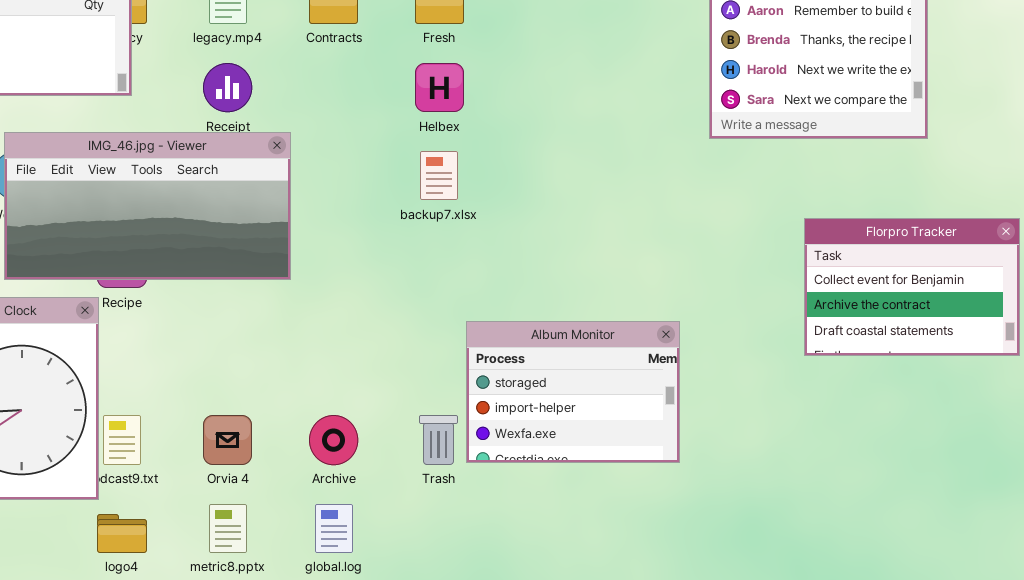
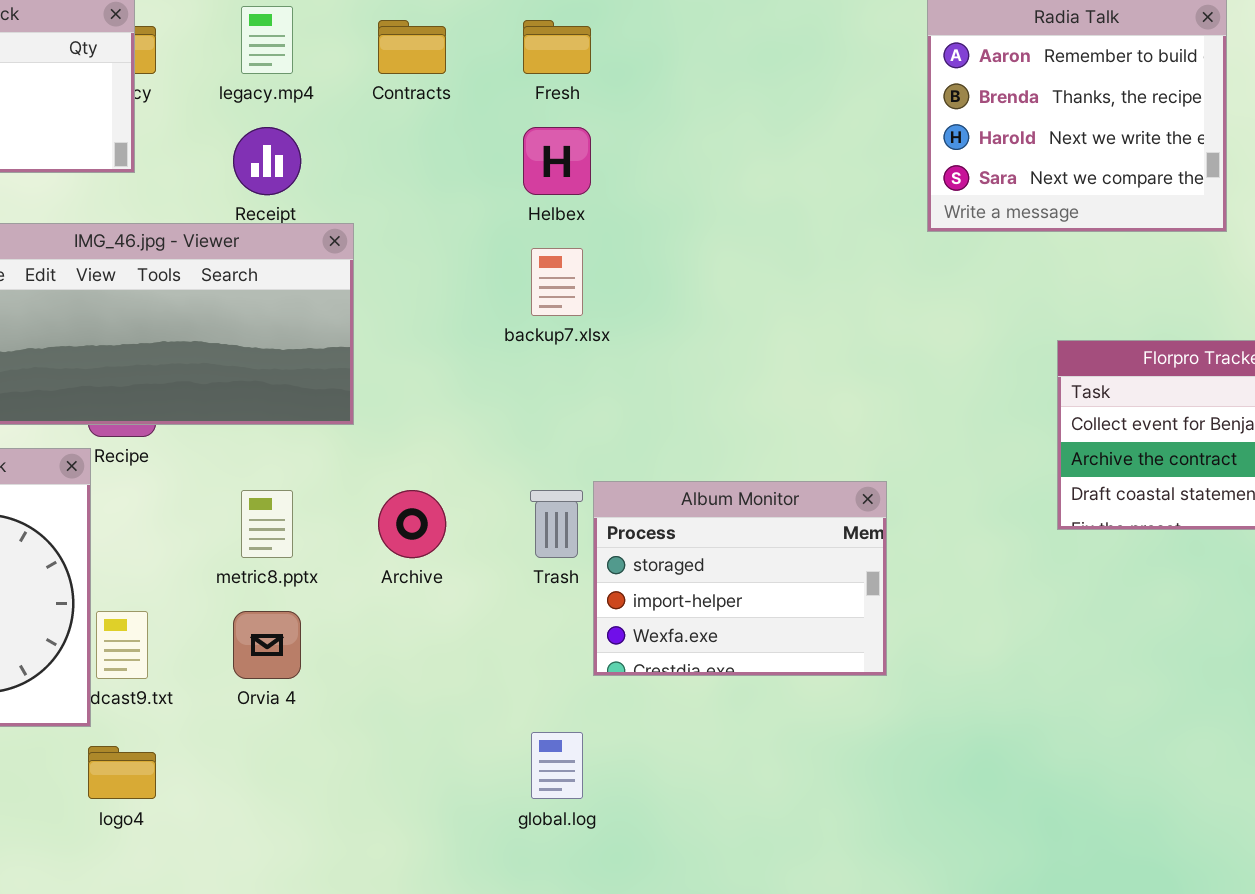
Archive: [309,415,358,465] -> [378,490,446,558], moved
Trash: [419,415,458,465] -> [530,490,583,558], moved
metric8.pptx: [209,504,247,553] -> [241,490,293,558], moved
global.log: [315,504,353,553] -> [531,732,583,799], moved

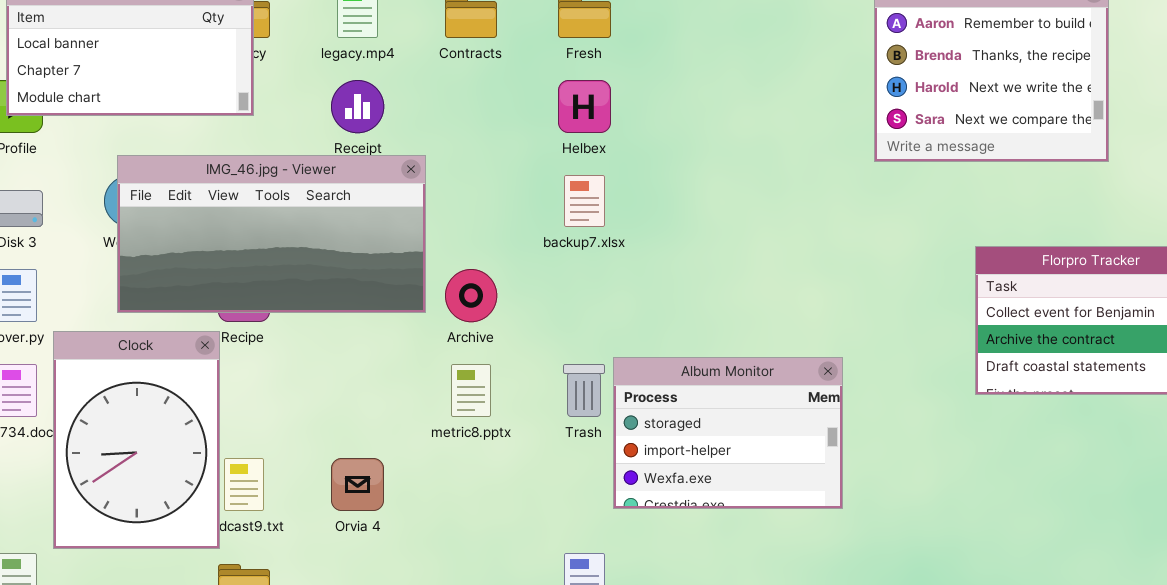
metric8.pptx: [241,490,293,558] -> [451,364,491,417], moved
Archive: [378,490,446,558] -> [445,269,497,322], moved

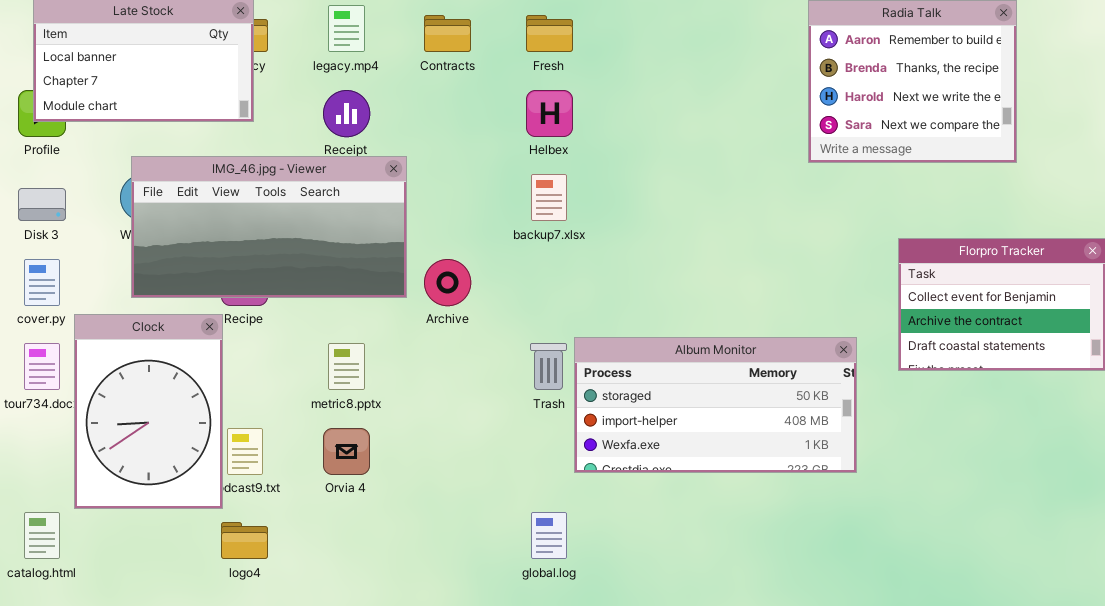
Album Monitor: [613,357,843,509] -> [574,337,857,473], resized
metric8.pptx: [451,364,491,417] -> [328,343,365,390], moved

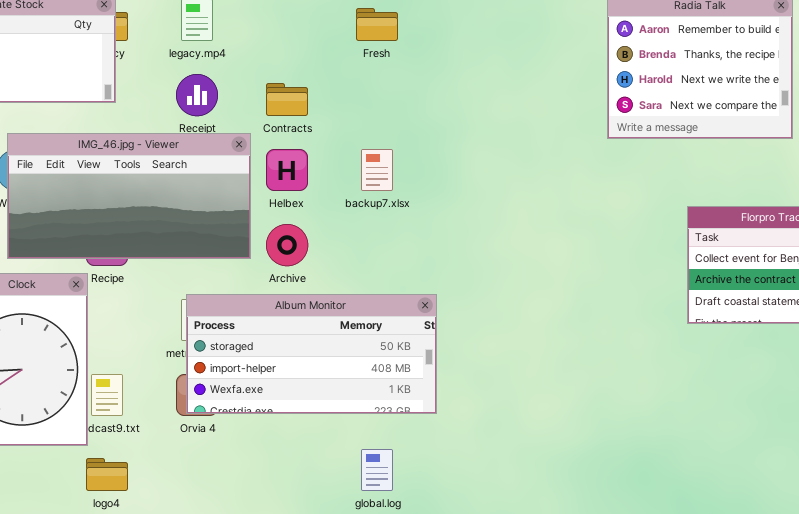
Contracts: [424,15,471,52] -> [266,83,308,116], moved
Helbex: [526,90,573,137] -> [266,149,308,191], moved
Album Monitor: [574,337,857,473] -> [186,294,437,414], moved

